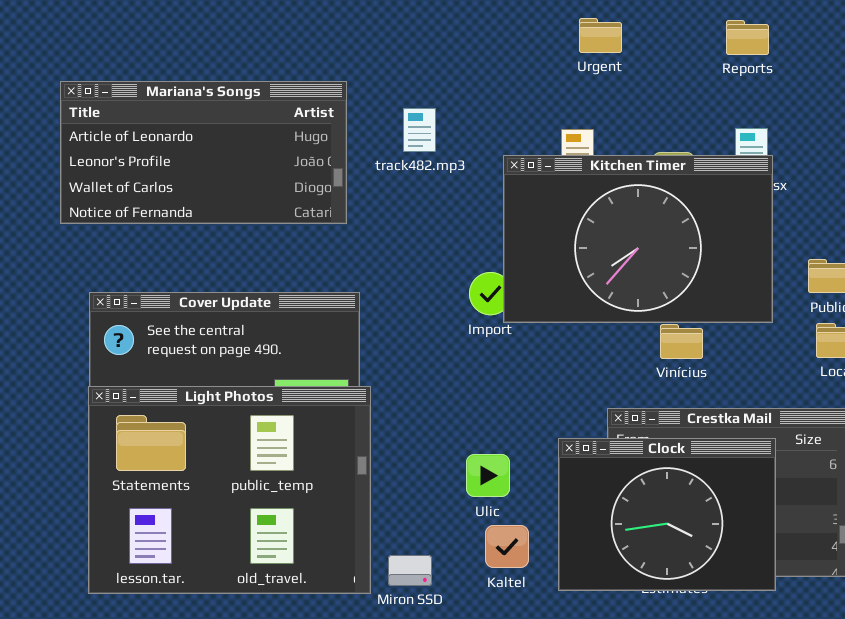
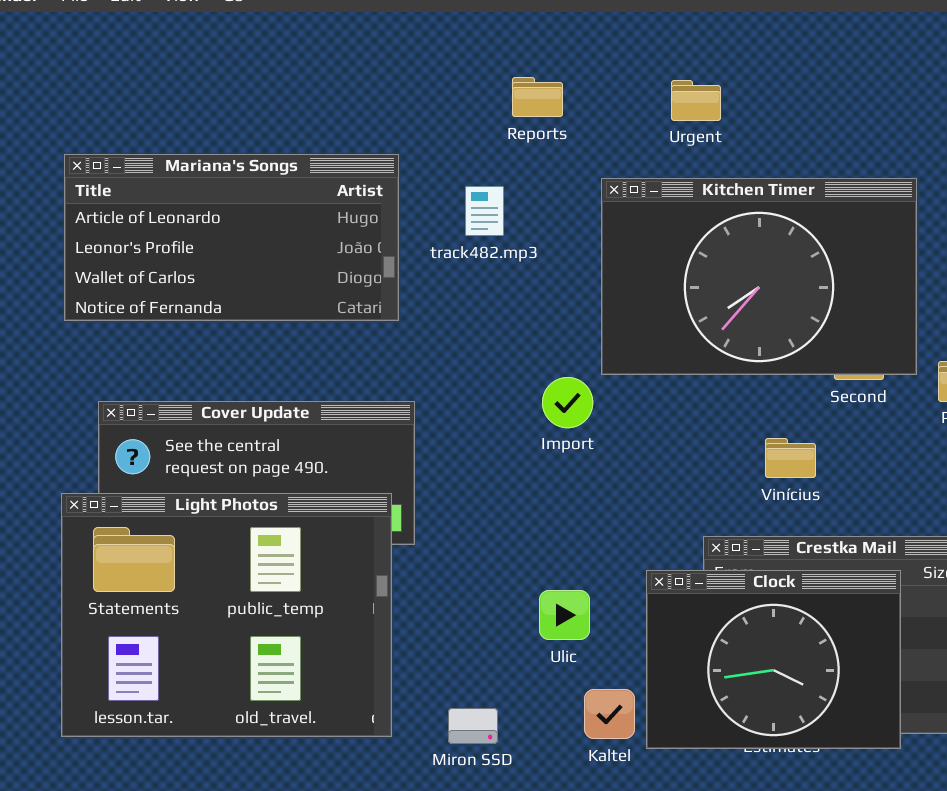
Reports: [726,20,769,55] -> [512,77,563,117], moved
Kitchen Timer: [503,155,773,323] -> [601,178,917,375], moved
Light Photos: [88,386,371,594] -> [61,493,392,737], moved
Kaltel: [485,525,529,568] -> [584,689,635,739], moved

